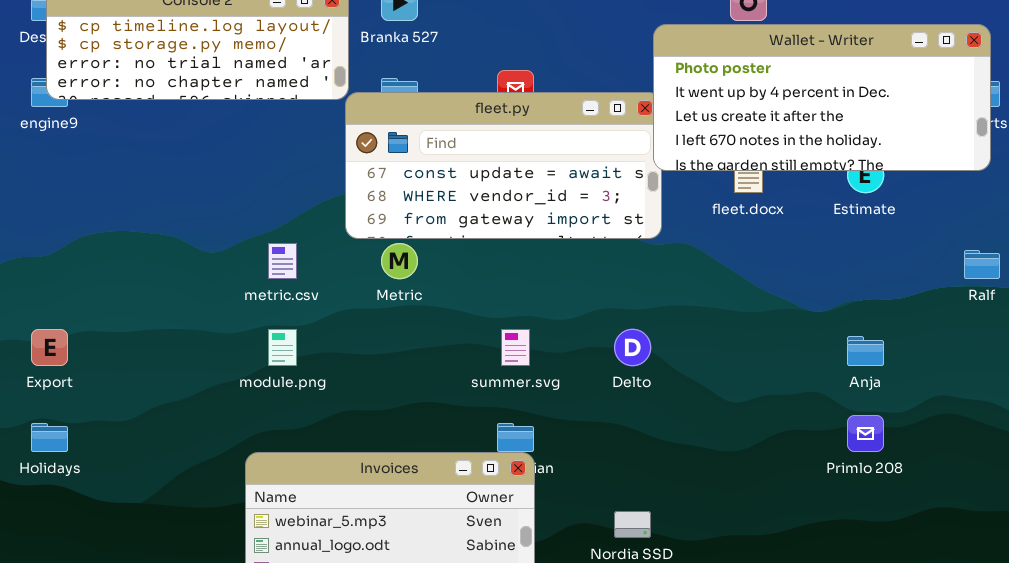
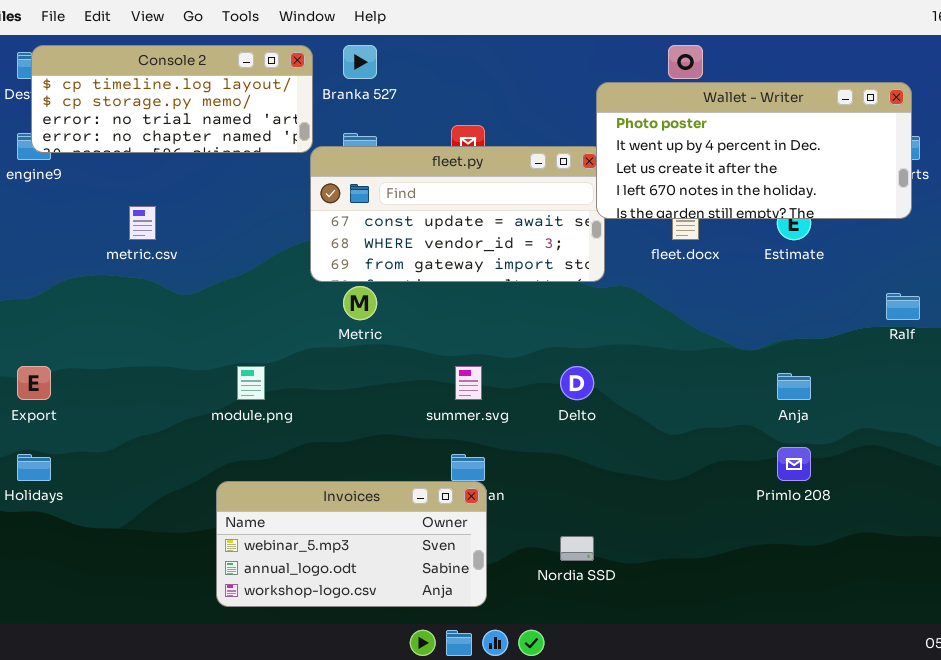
metric.csv: [268,243,297,279] -> [129,206,156,240], moved

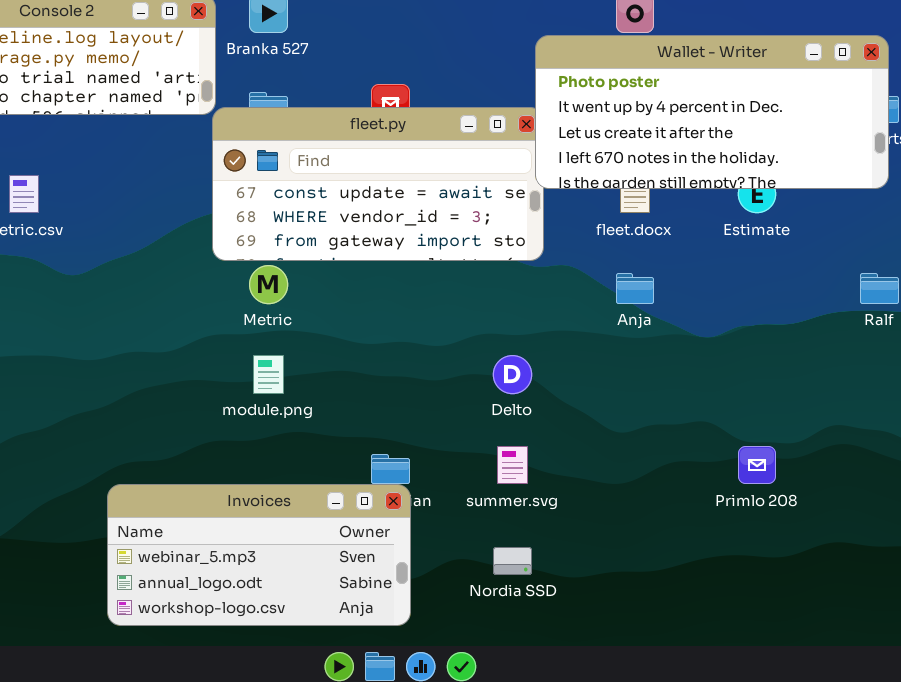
module.png: [237,366,265,400] -> [253,355,284,394], moved
summer.svg: [455,366,482,400] -> [497,446,528,484], moved
Anja: [777,373,811,400] -> [616,273,654,304], moved

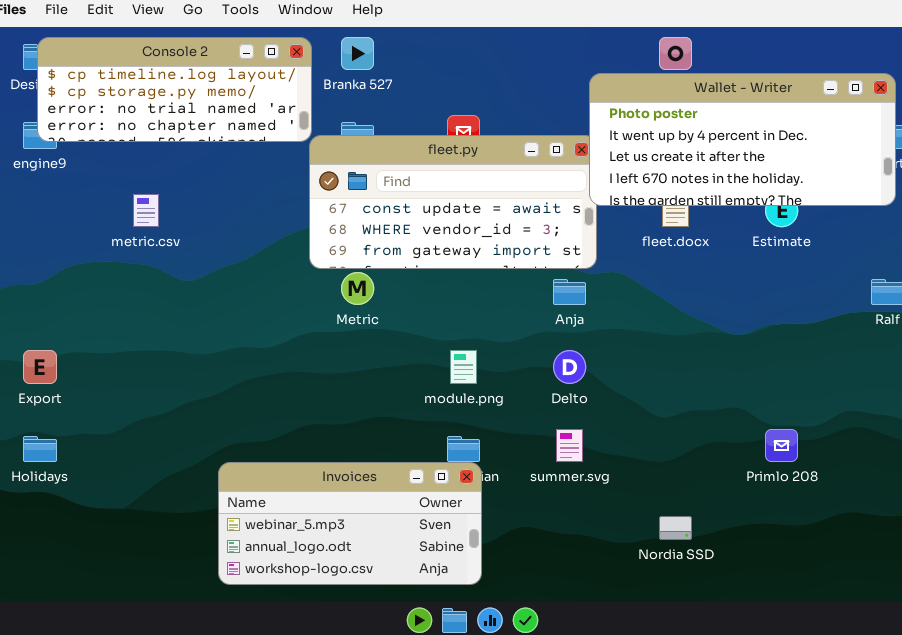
Anja: [616,273,654,304] -> [553,279,586,305], moved
module.png: [253,355,284,394] -> [450,350,477,384], moved
Nordia SSD: [493,547,532,575] -> [659,516,692,540], moved

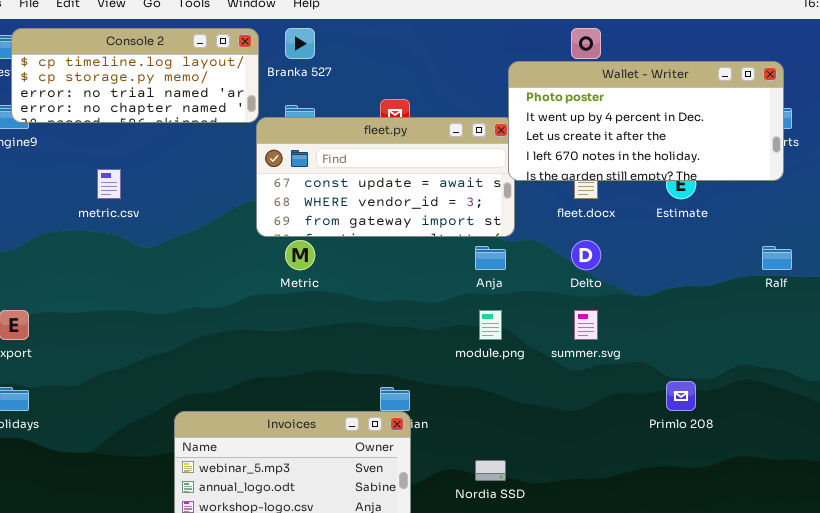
module.png: [450,350,477,384] -> [479,310,502,340], moved
Delto: [553,350,586,384] -> [571,240,601,270], moved
summer.svg: [556,429,583,462] -> [574,310,598,340], moved
Nordia SSD: [659,516,692,540] -> [475,460,506,481], moved

